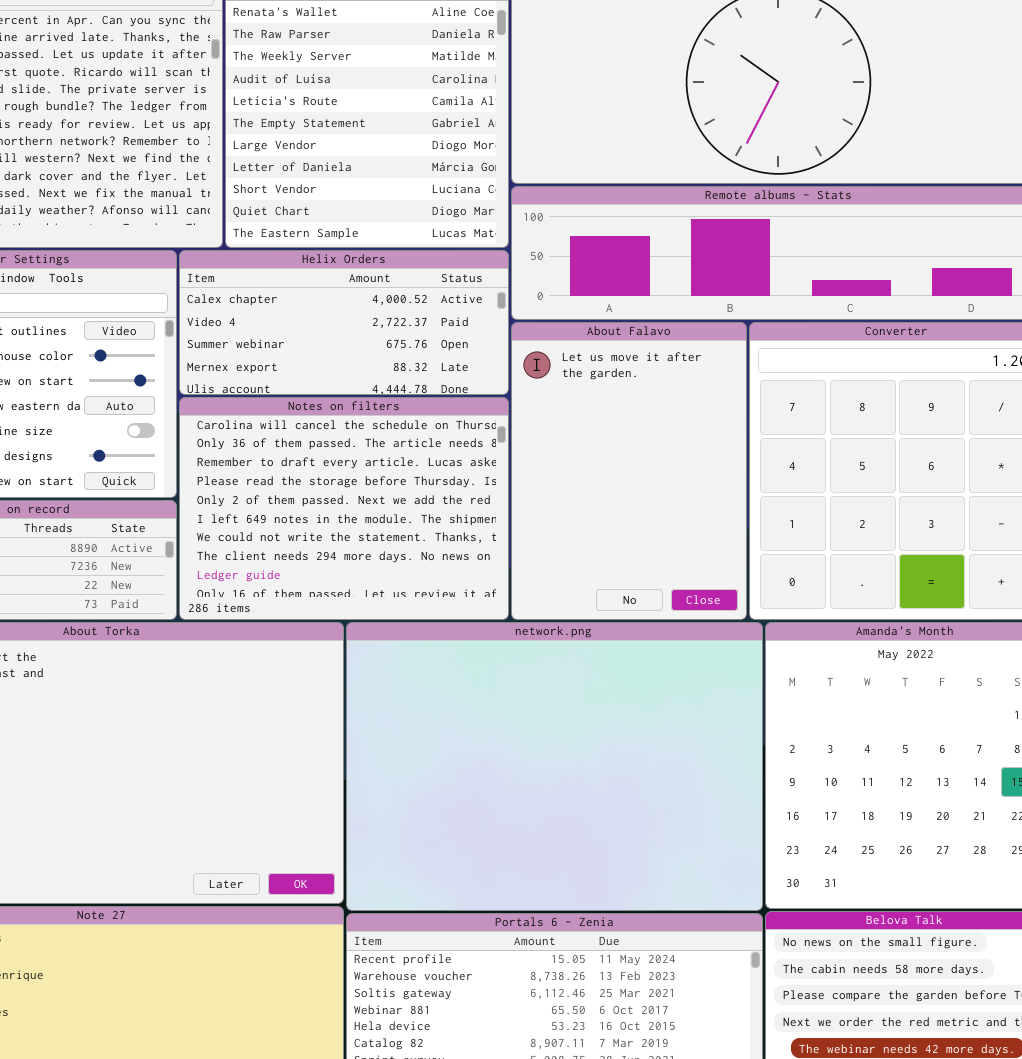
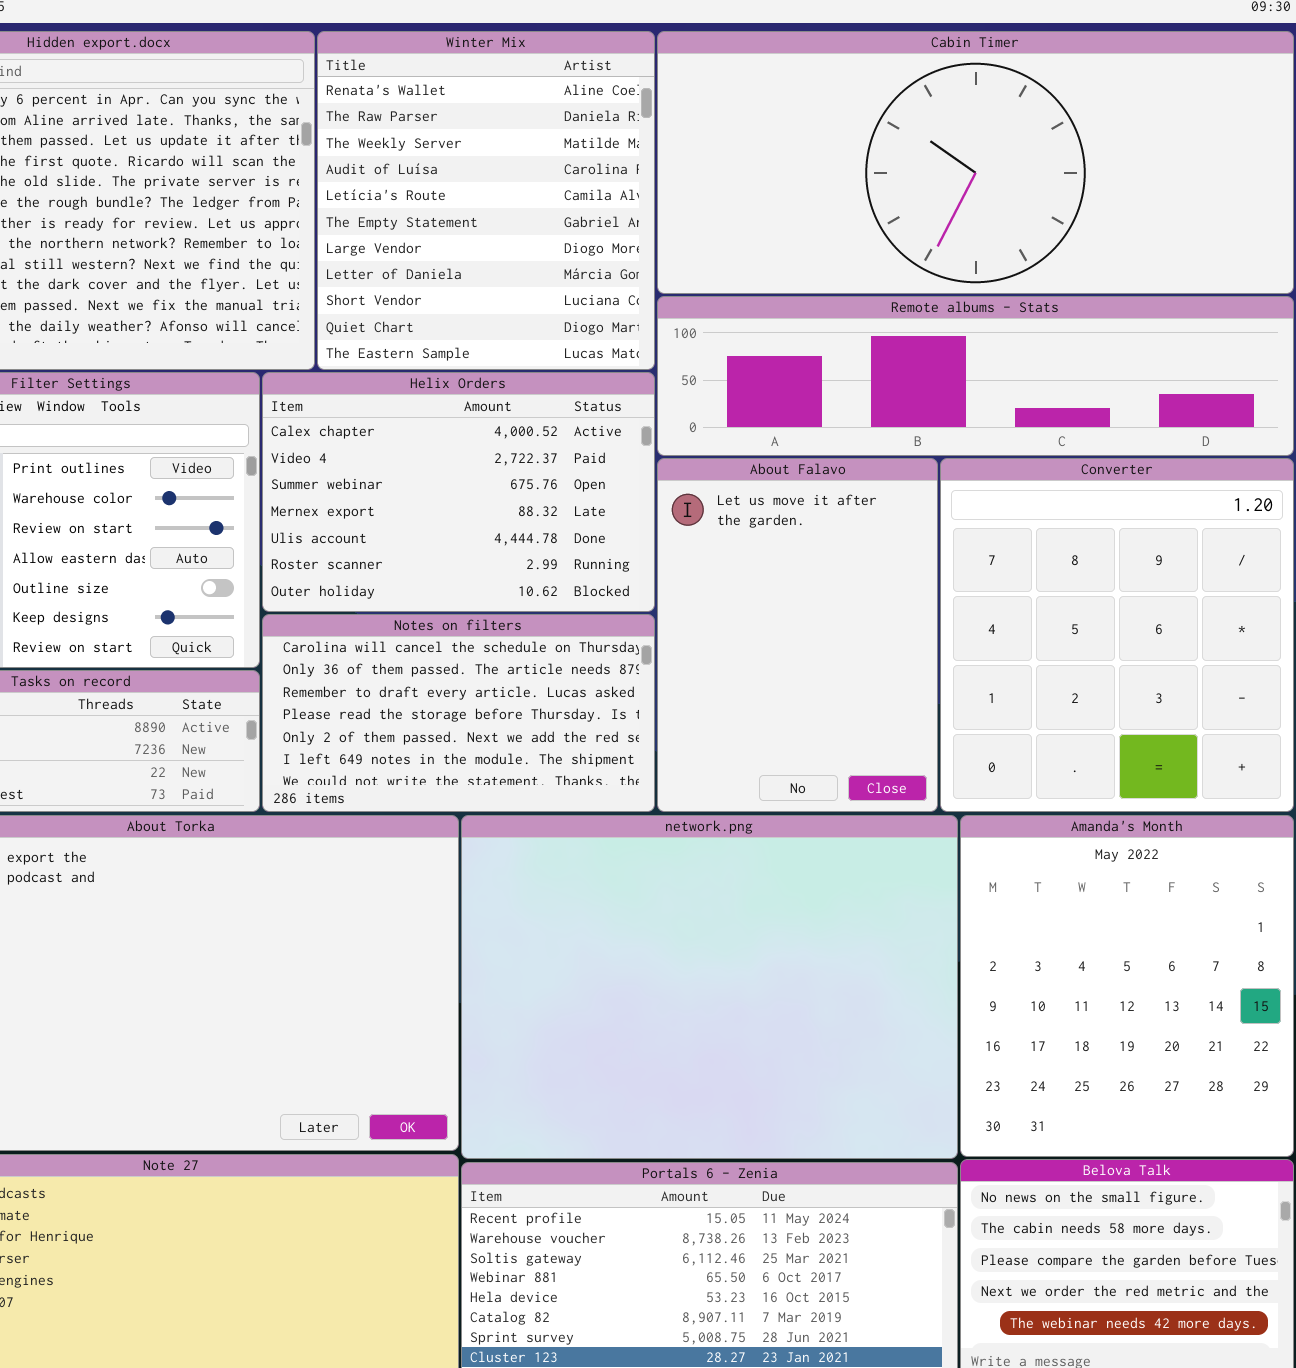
Helix Orders: [179,250,509,395] -> [262,372,655,612], resized
Notes on filters: [179,397,509,620] -> [262,614,655,812], resized

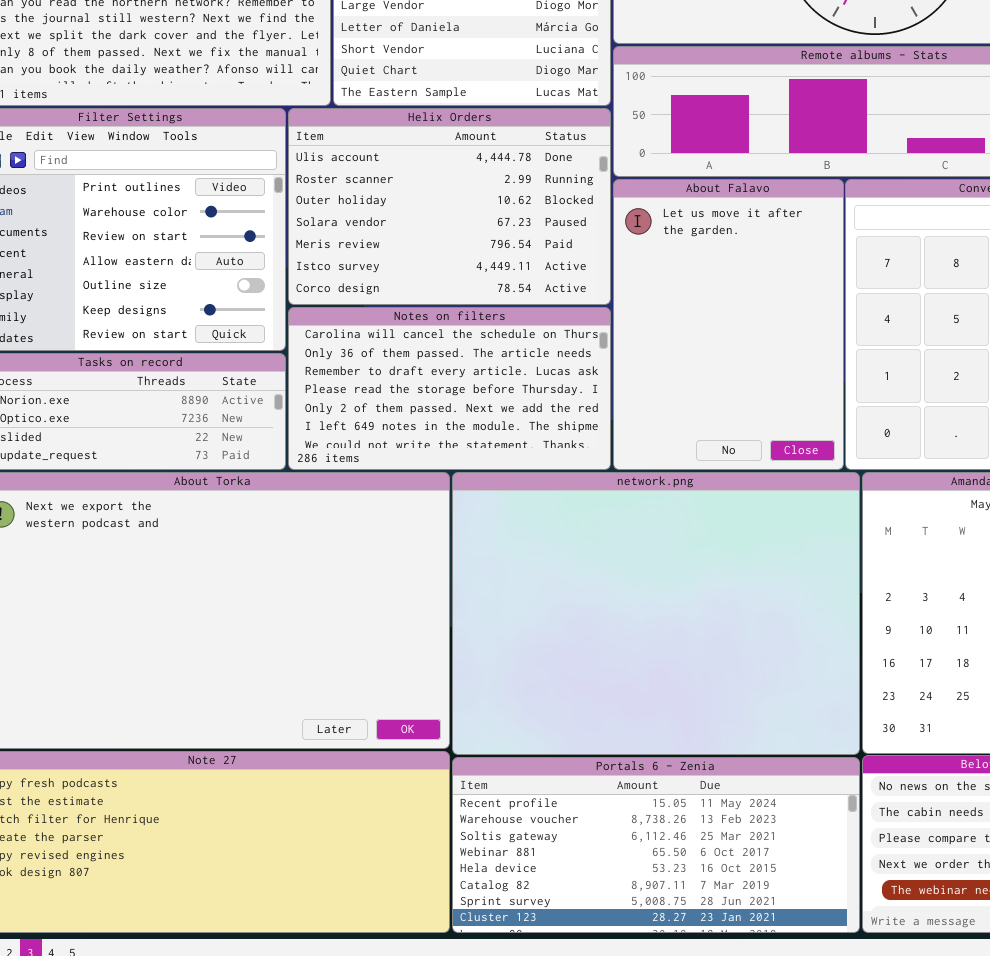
Helix Orders: [262,372,655,612] -> [288,108,611,305], scrolled down 4 rows

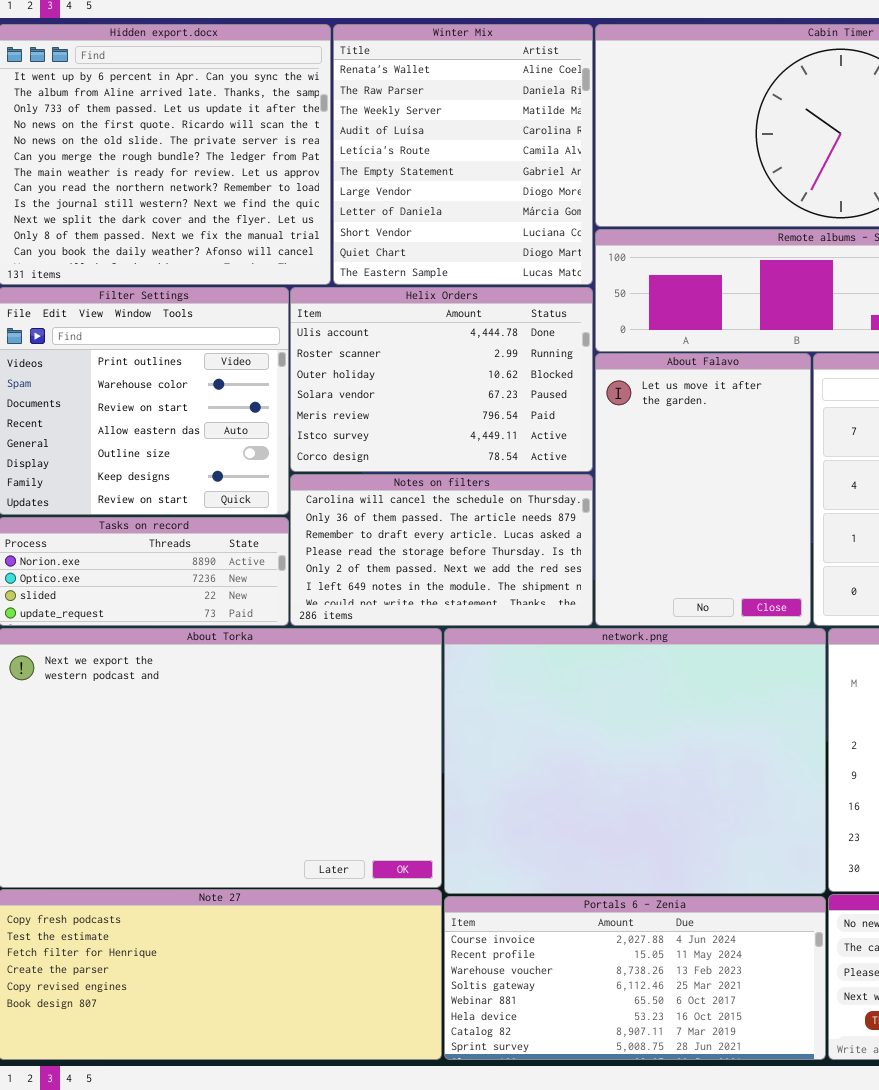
Portals 6 - Zenia: [452,757,860,933] -> [444,896,826,1060], scrolled up 1 row

